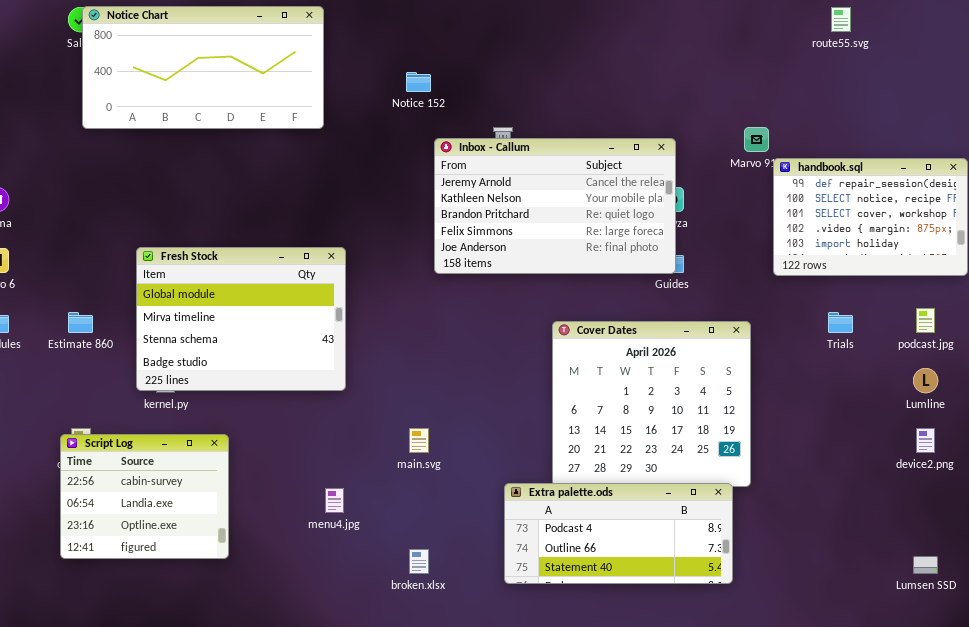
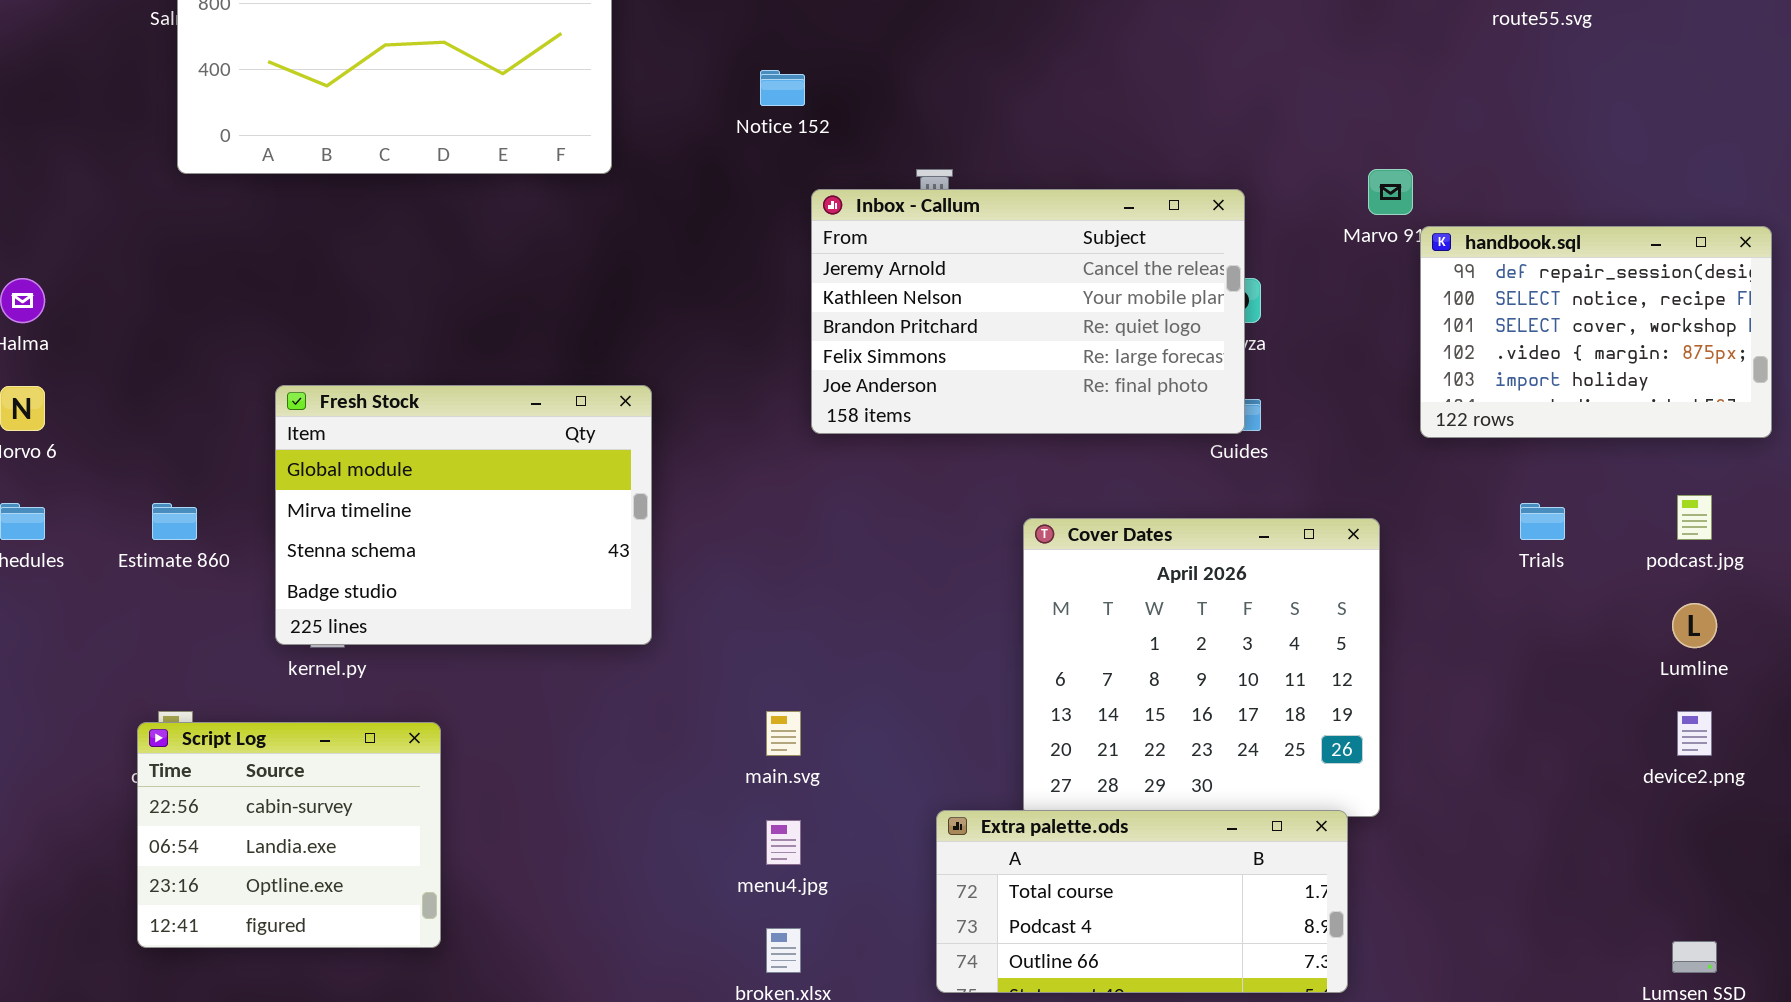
Extra palette.ods: [504,483,733,584] -> [936,810,1348,993], scrolled up 1 row
menu4.jpg: [325,488,344,513] -> [766,820,801,865], moved

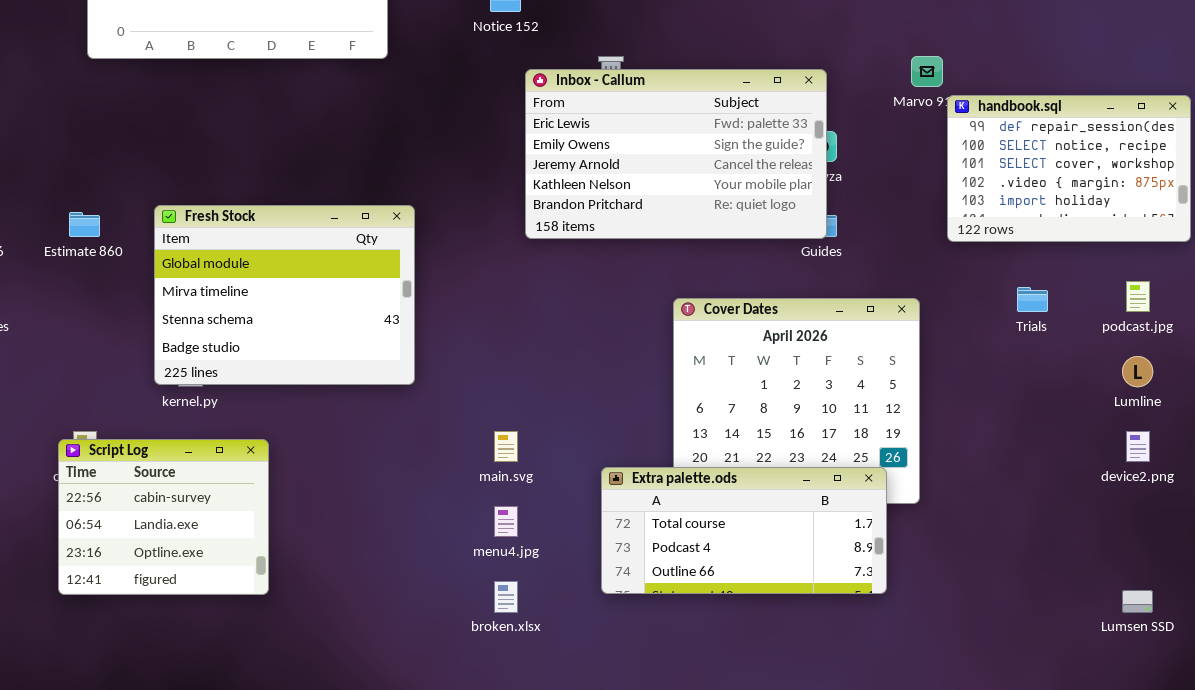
Inbox - Callum: [811,189,1245,434] -> [525,69,827,239], scrolled up 2 rows
Estimate 860: [152,503,197,540] -> [69,212,100,237], moved
Extra palette.ods: [936,810,1348,993] -> [601,467,887,594], moved

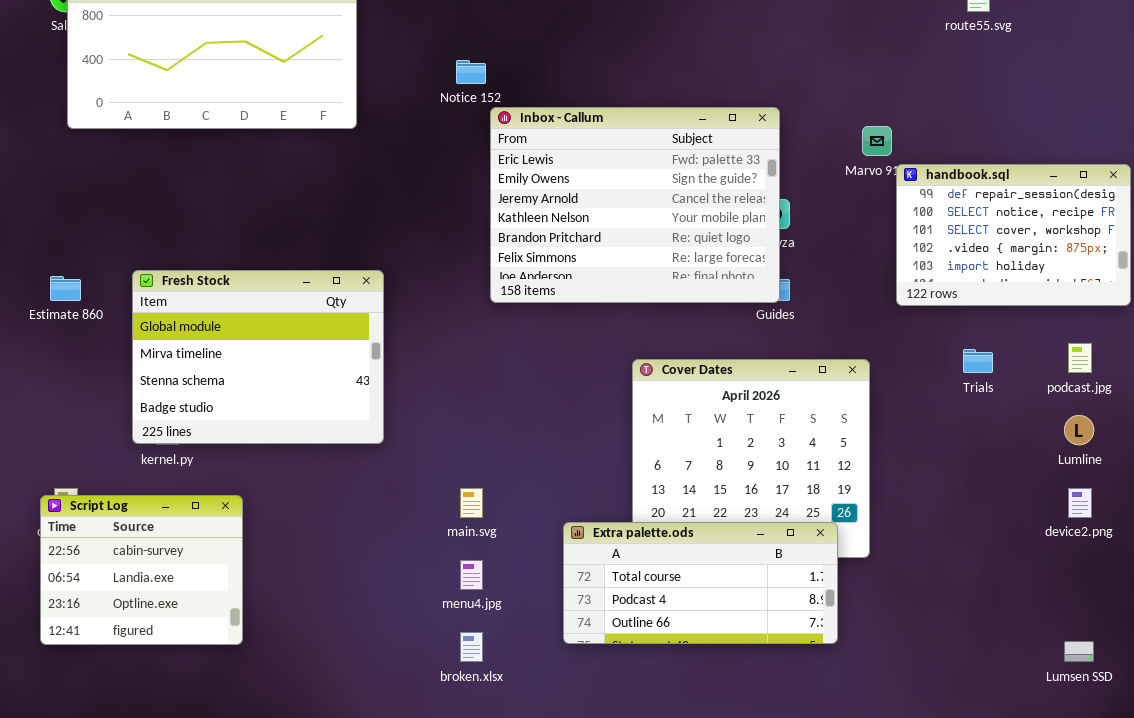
Inbox - Callum: [525,69,827,239] -> [490,107,780,303], resized

